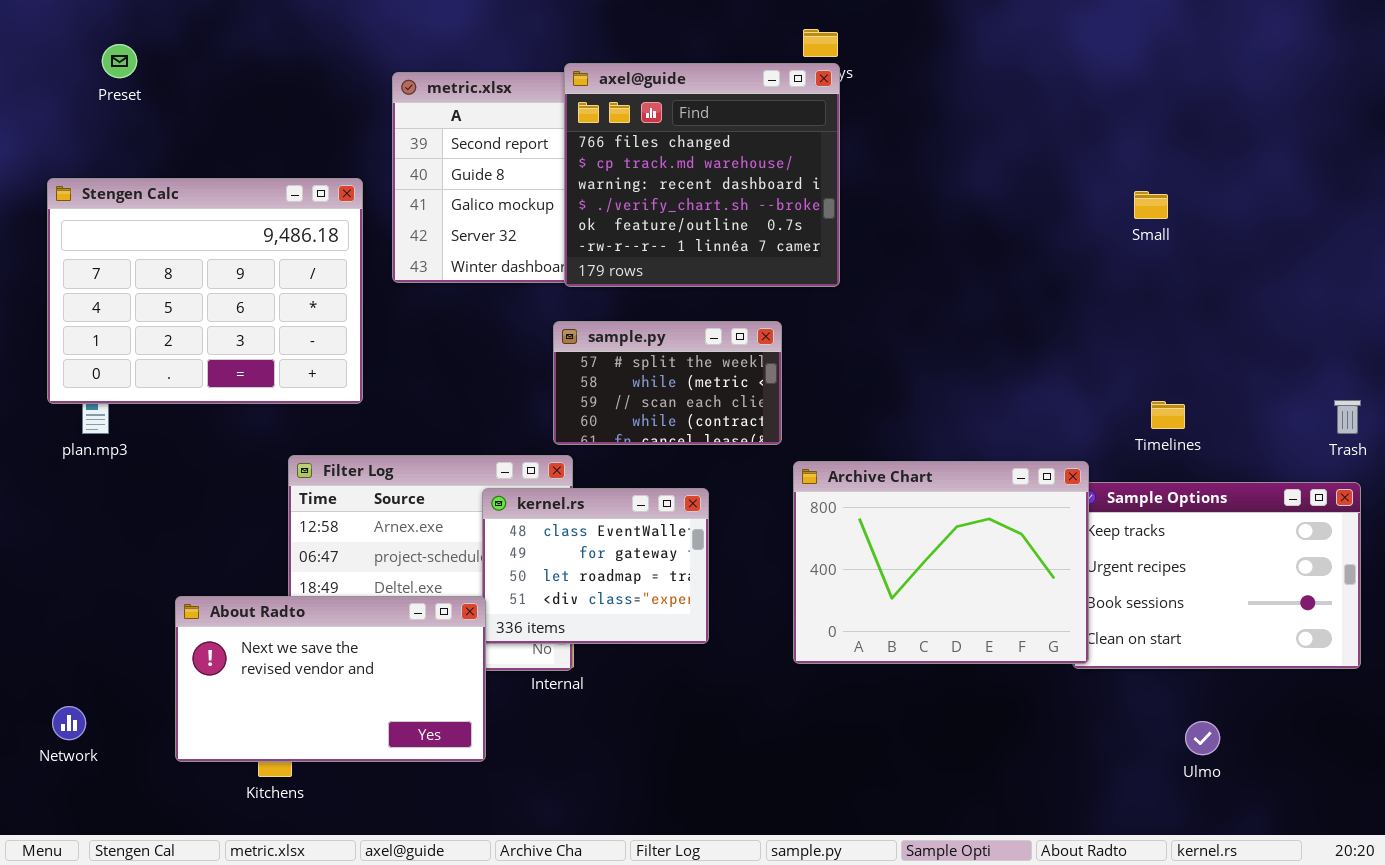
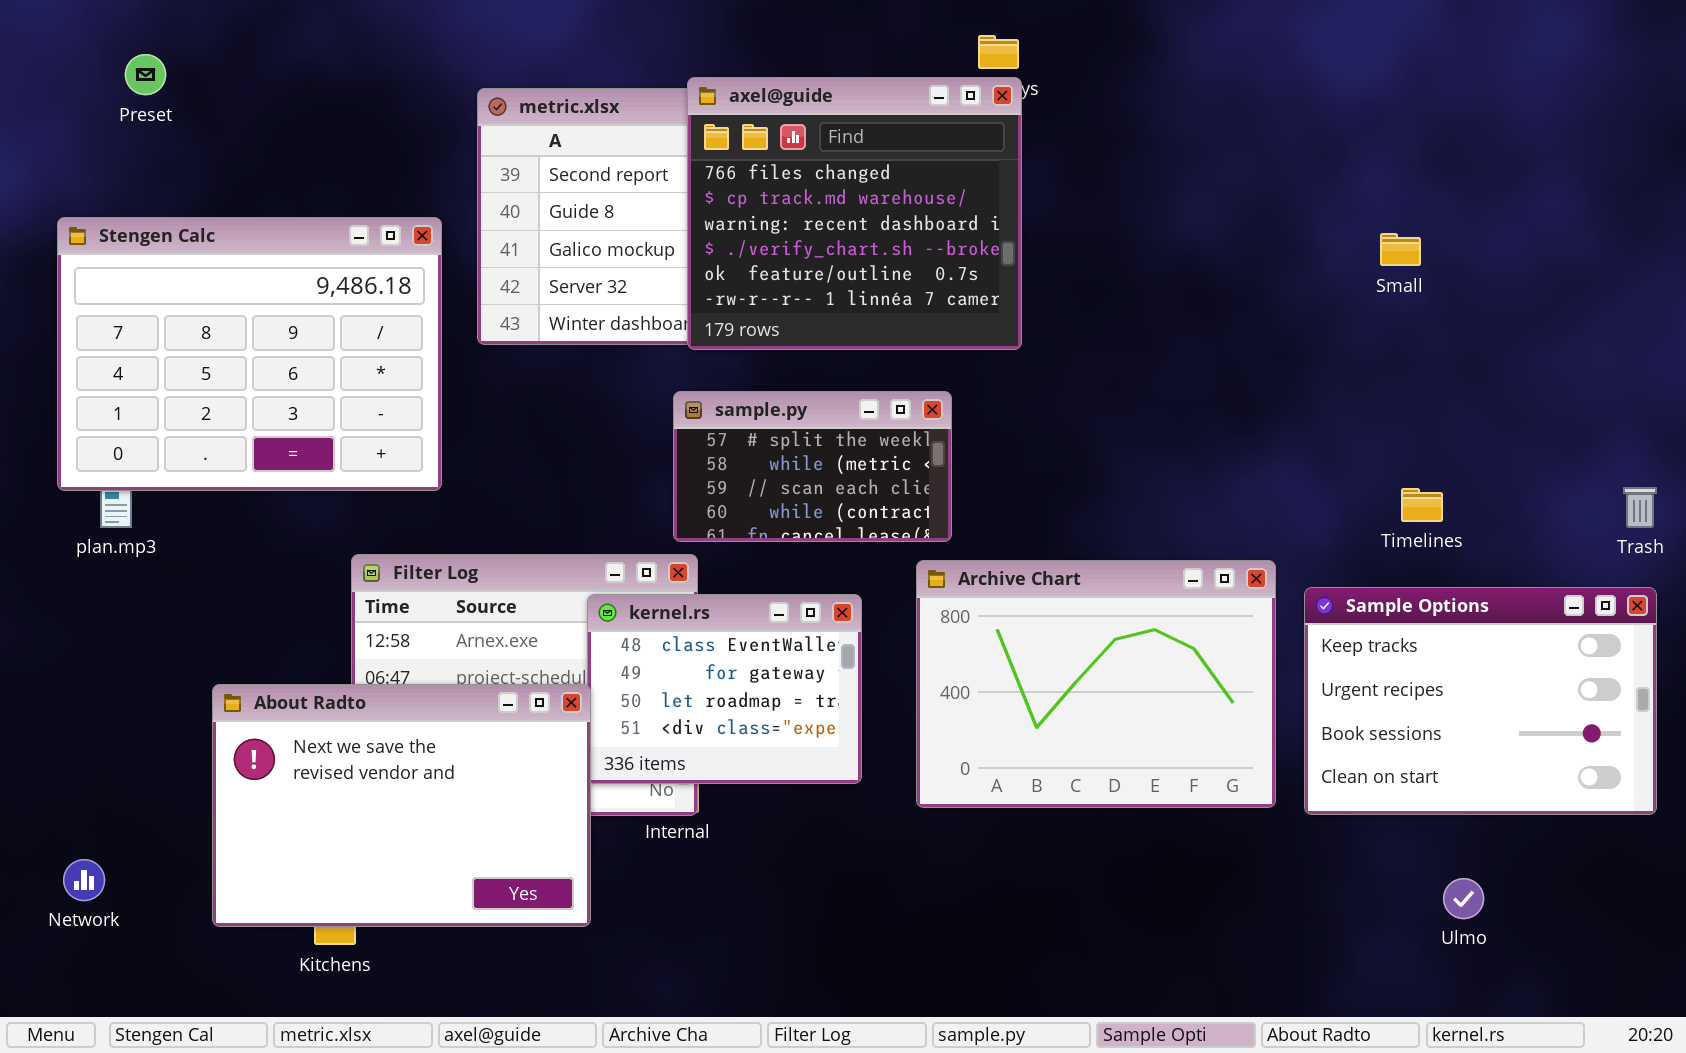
Archive Chart: [793,461,1089,664] -> [916,560,1276,808], moved
About Radto: [175,596,486,762] -> [212,684,591,927], resized

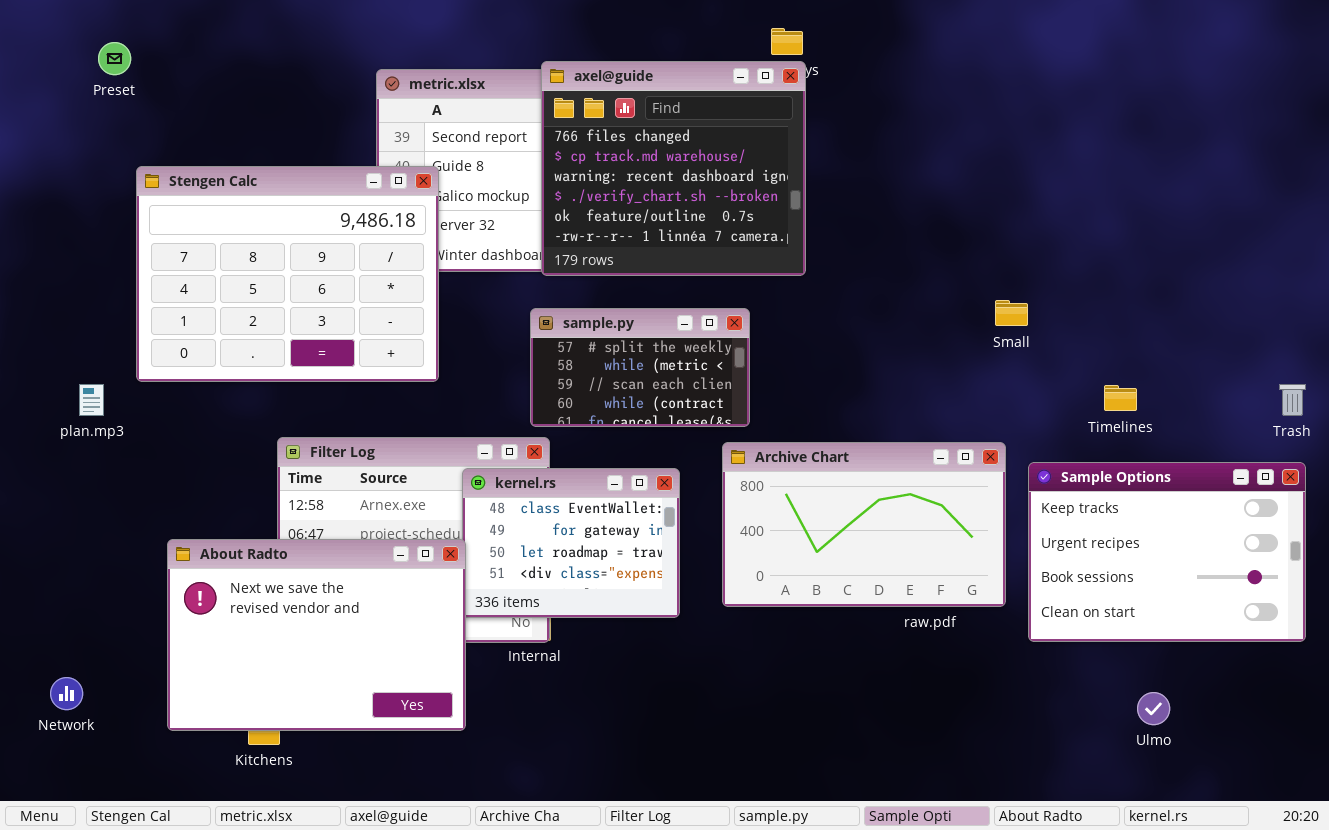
Stengen Calc: [57,217,442,491] -> [136,166,439,382], moved
Small: [1380,233,1421,266] -> [995,300,1028,326], moved
Archive Chart: [916,560,1276,808] -> [722,442,1006,607], resized

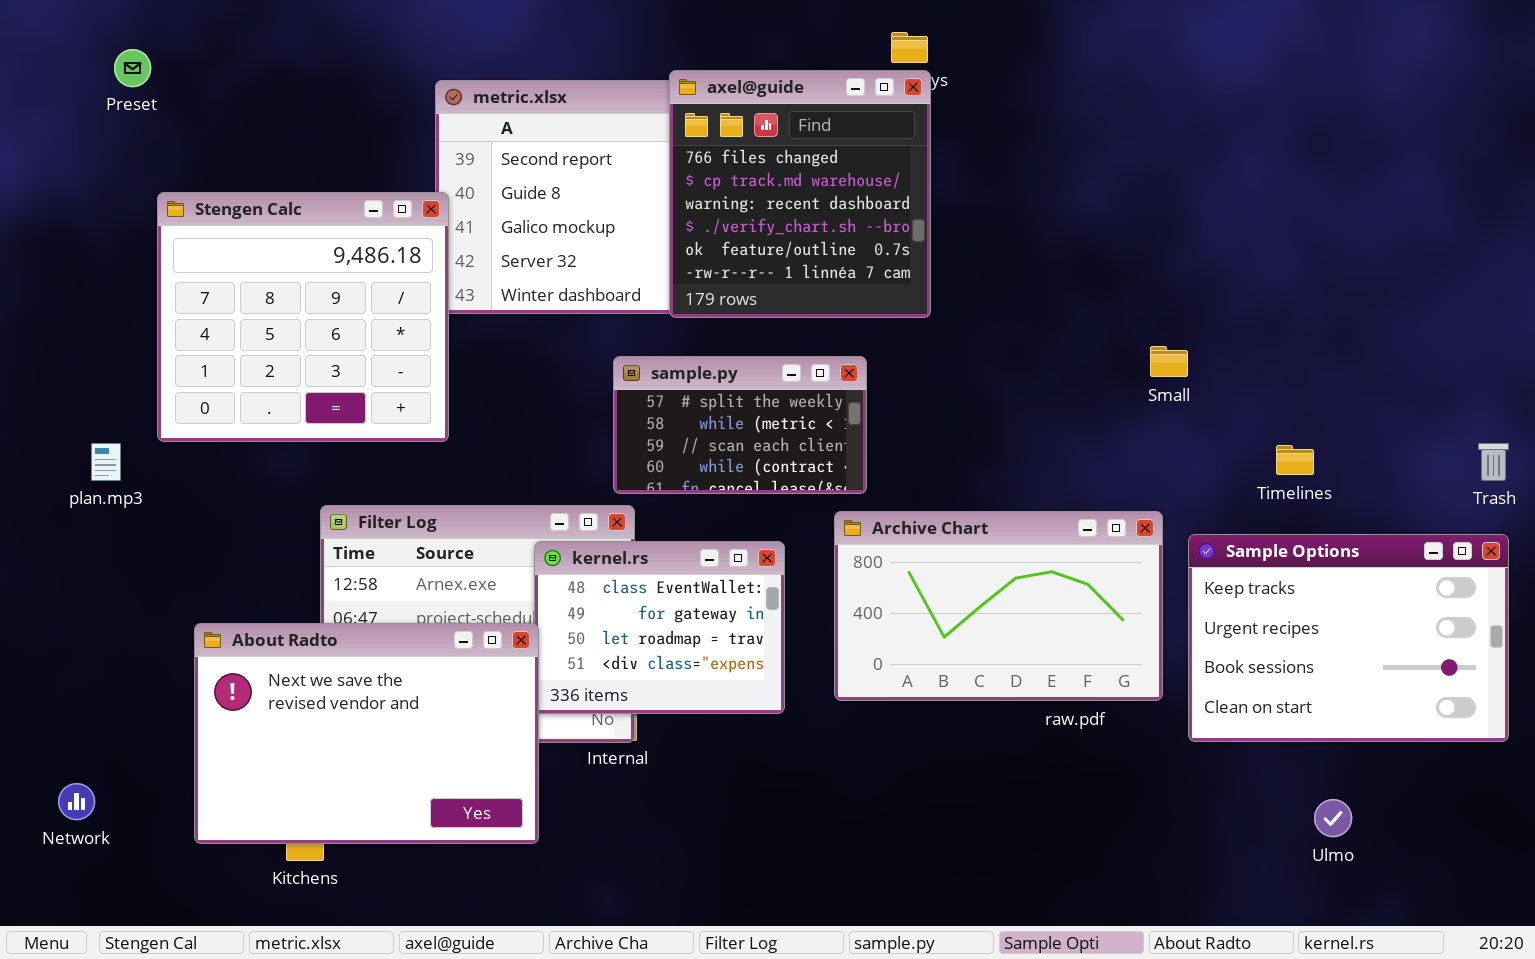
axel@guide: [541,61,806,276] -> [669,70,931,318], resized
Stengen Calc: [136,166,439,382] -> [157,192,449,442], resized

